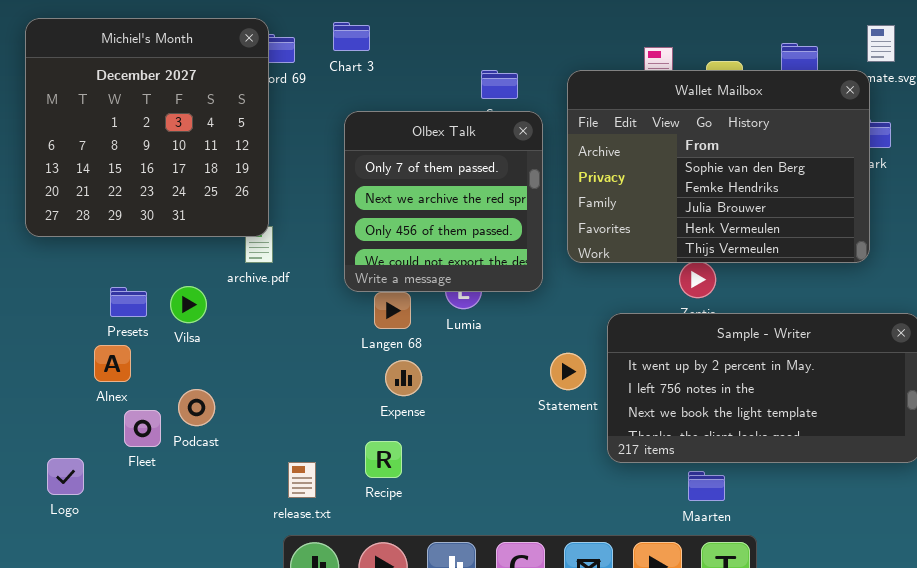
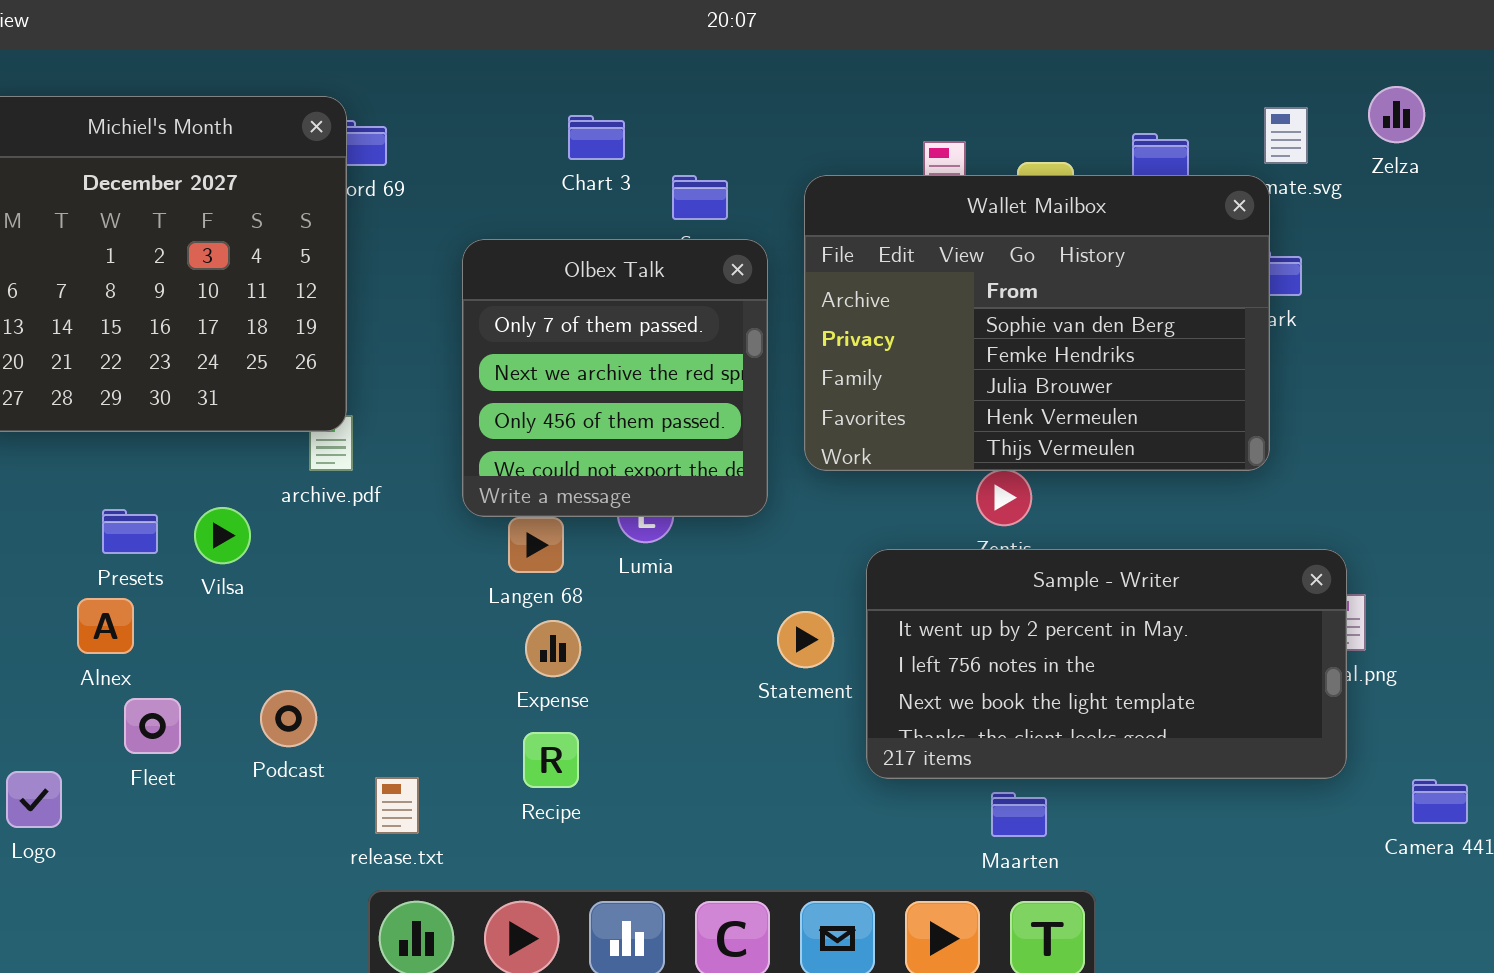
Chart 3: [333,22,370,51] -> [568,115,625,160], moved
Podcast: [178,389,215,426] -> [260,690,317,747], moved
Recipe: [365,441,402,478] -> [523,732,579,788], moved

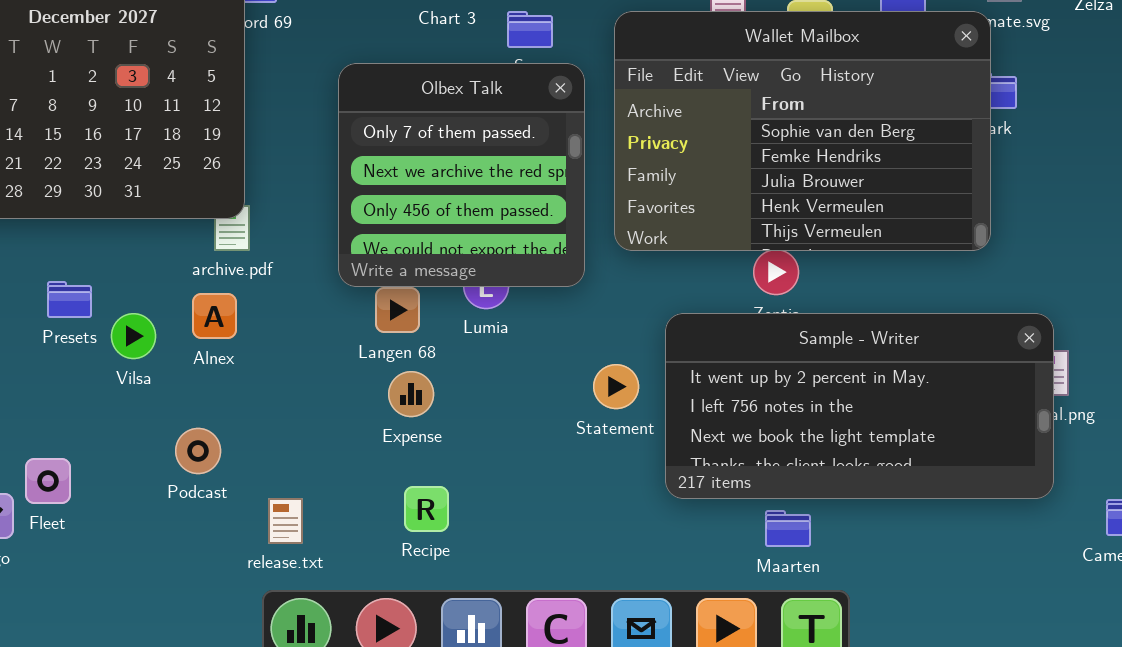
Vilsa: [194,507,251,564] -> [111,313,156,359], moved
Alnex: [77,598,134,654] -> [192,293,237,339], moved
Fleet: [124,698,181,754] -> [25,458,71,504], moved
Recipe: [523,732,579,788] -> [404,486,449,532], moved

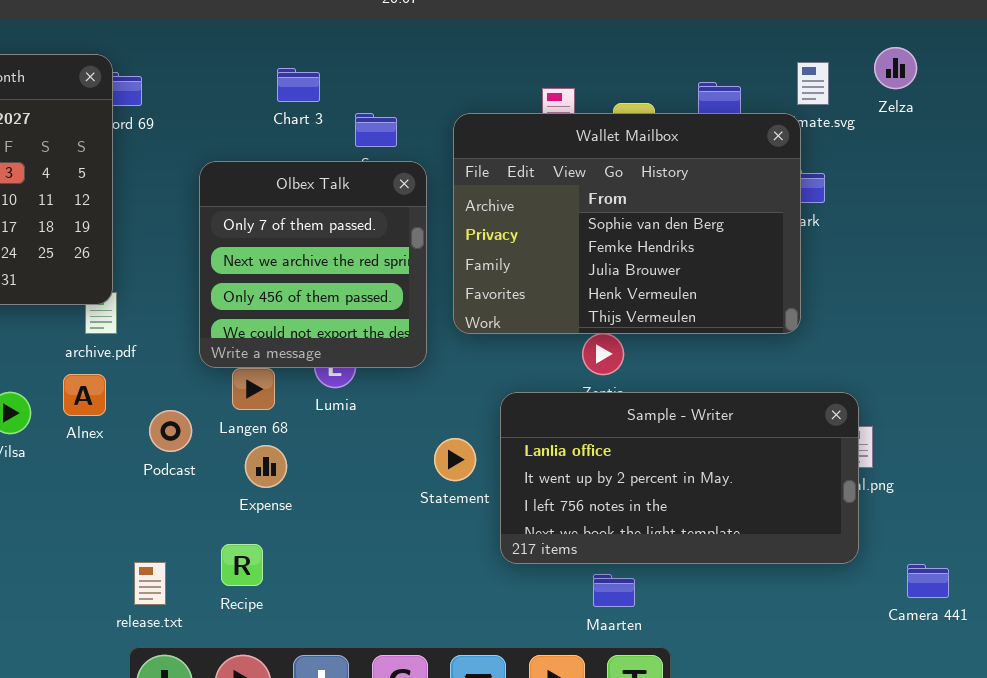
Sample - Writer: [665,313,1054,499] -> [500,392,859,564], scrolled up 1 row
Podcast: [175,428,221,474] -> [149,410,192,452], moved
Recipe: [404,486,449,532] -> [221,544,263,586], moved

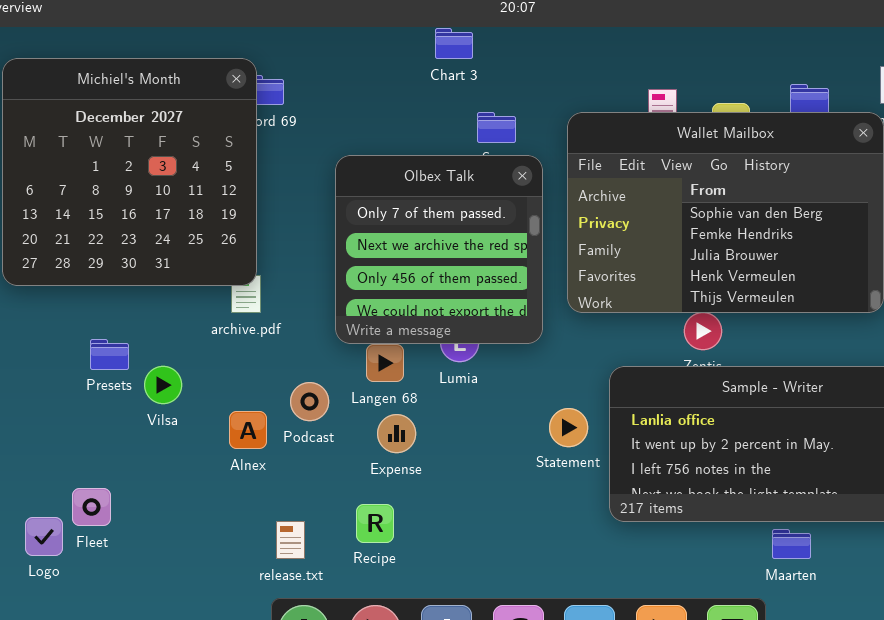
Chart 3: [277,68,320,102] -> [435,28,473,59], moved
Alnex: [63,374,106,416] -> [229,411,267,449], moved
Maarten: [593,574,635,607] -> [772,529,811,559], moved

